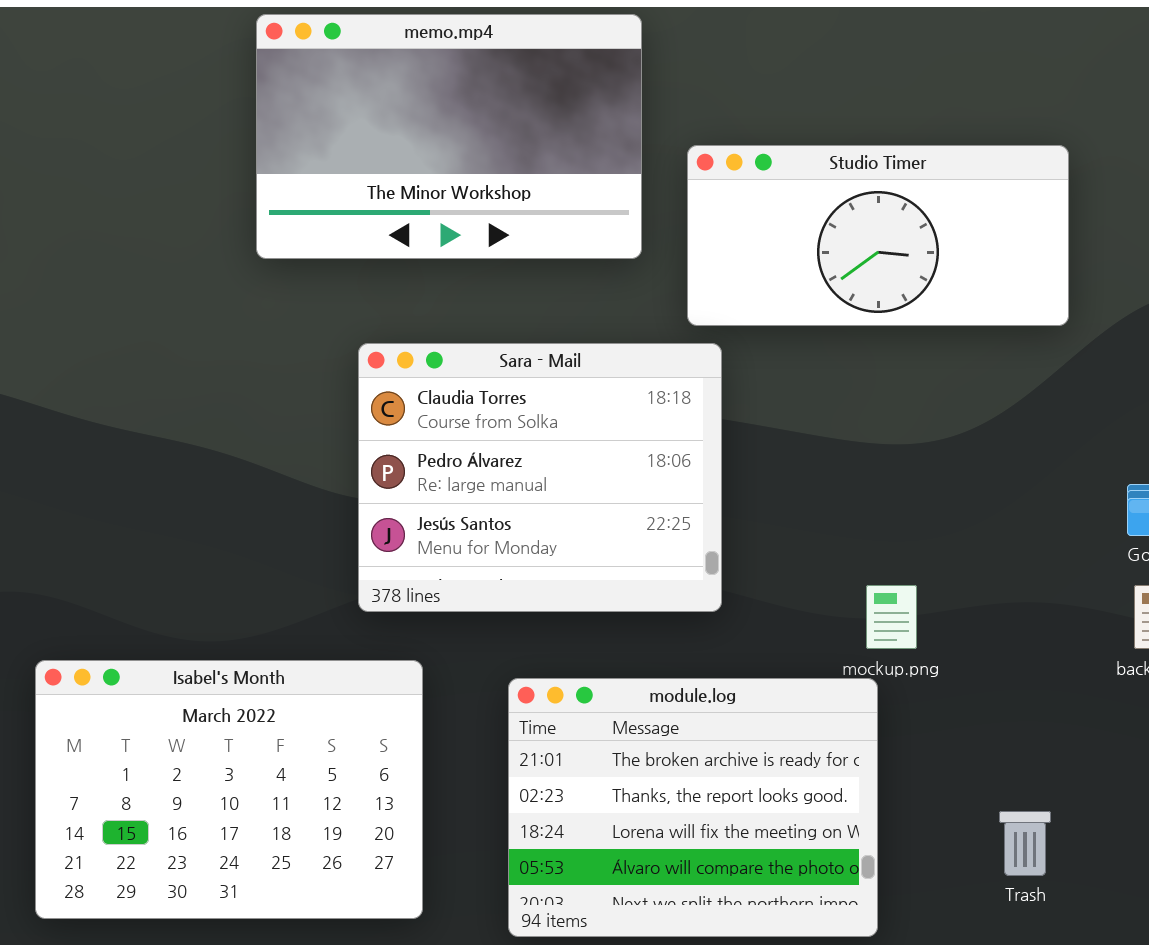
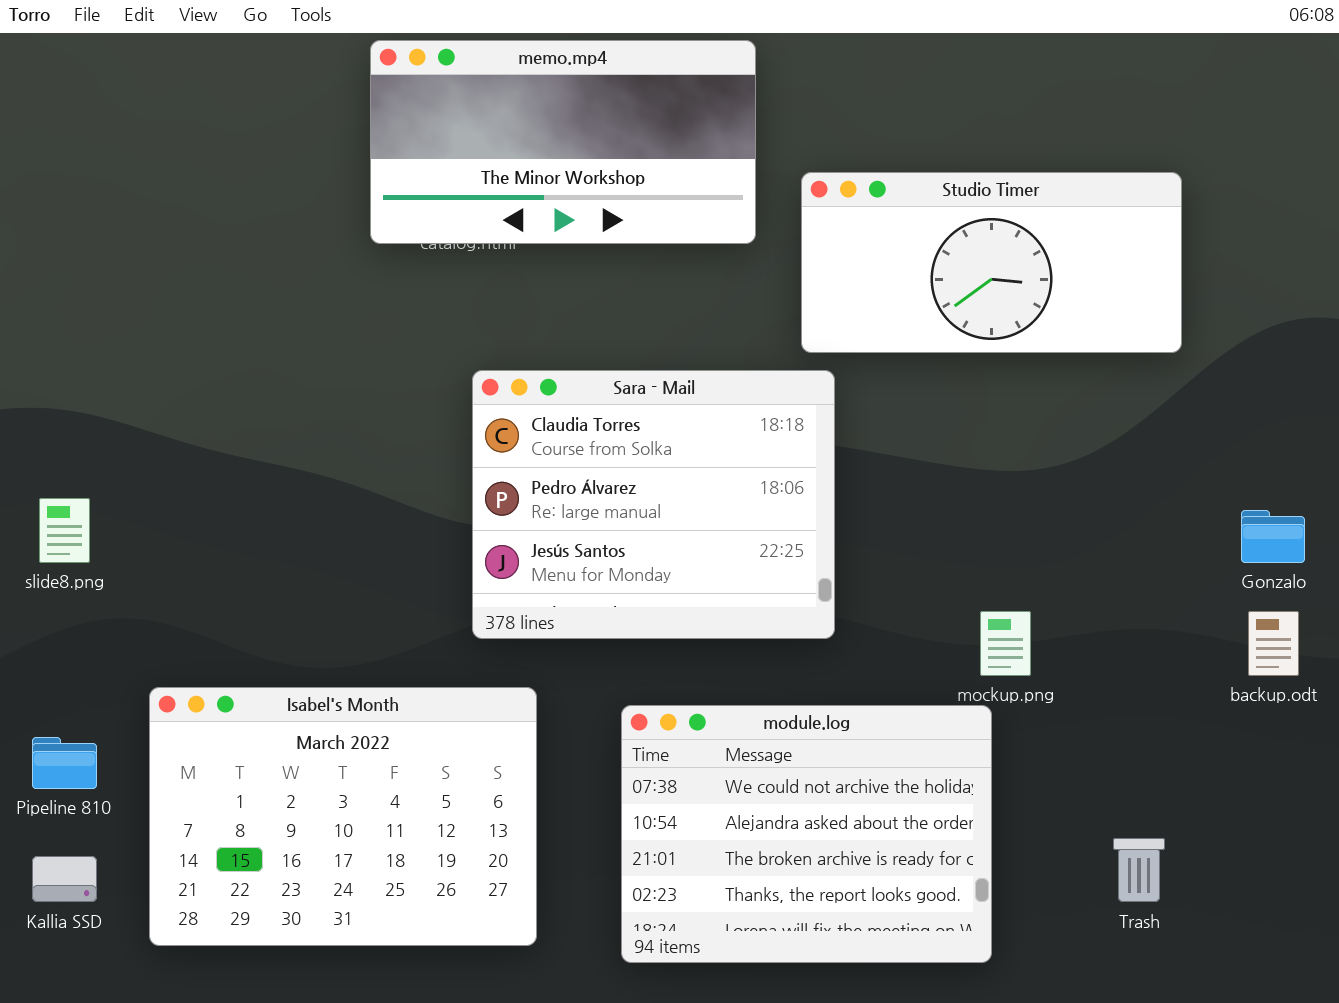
memo.mp4: [256,14,642,259] -> [370,40,756,244], resized
module.log: [508,678,878,937] -> [621,705,992,963], scrolled up 2 rows

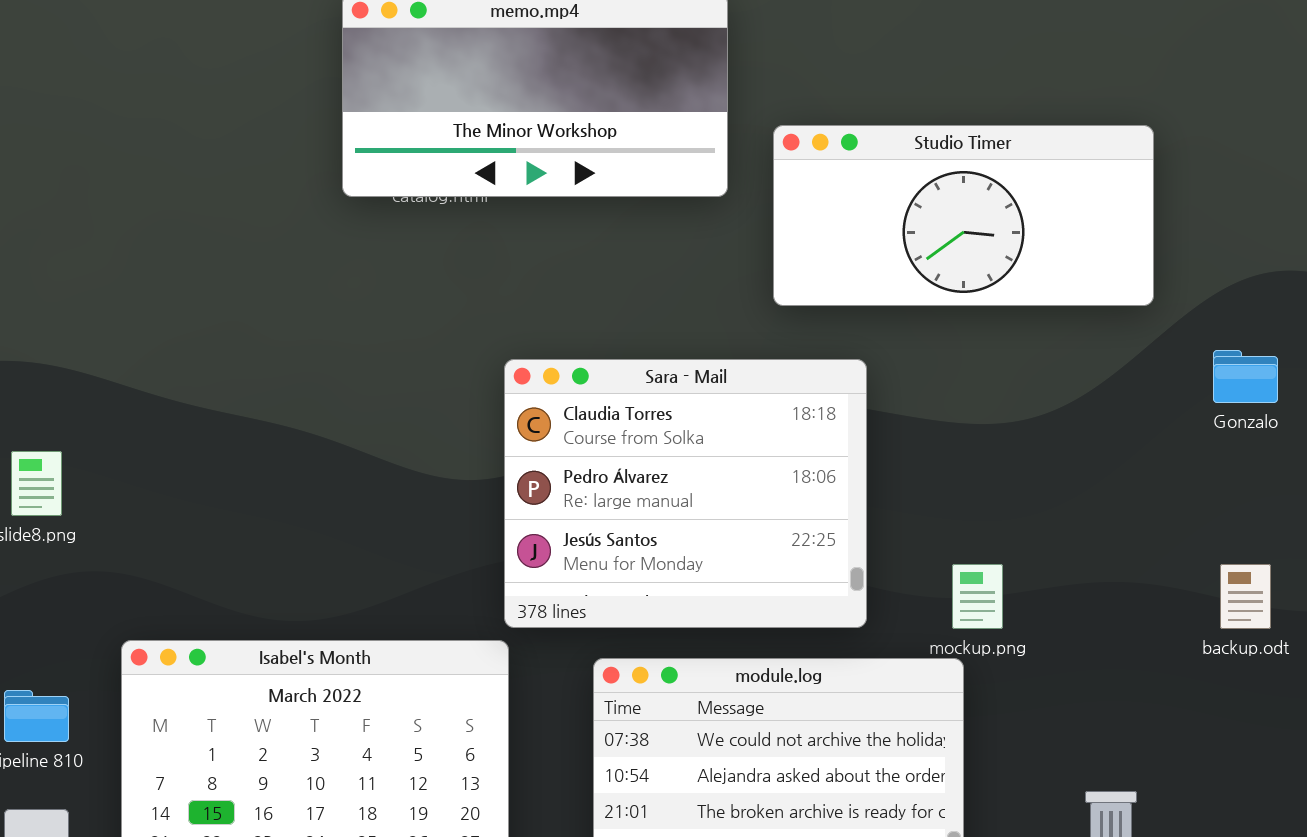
Sara - Mail: [472,370,835,639] -> [504,359,867,628], moved
Gonzalo: [1241,510,1305,563] -> [1213,350,1278,403], moved

